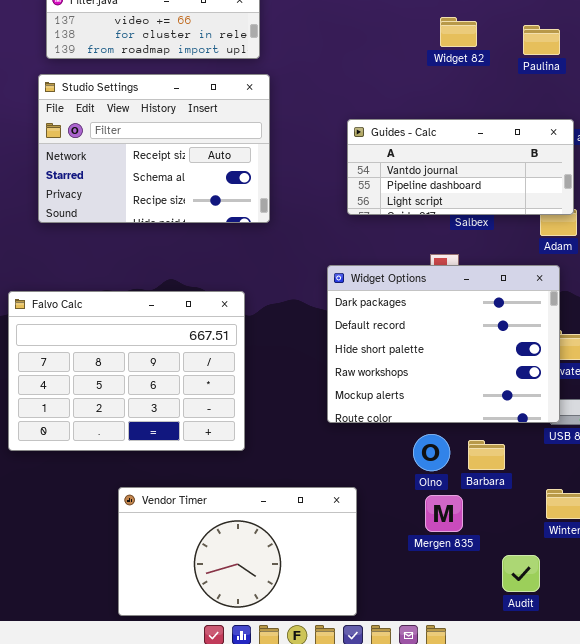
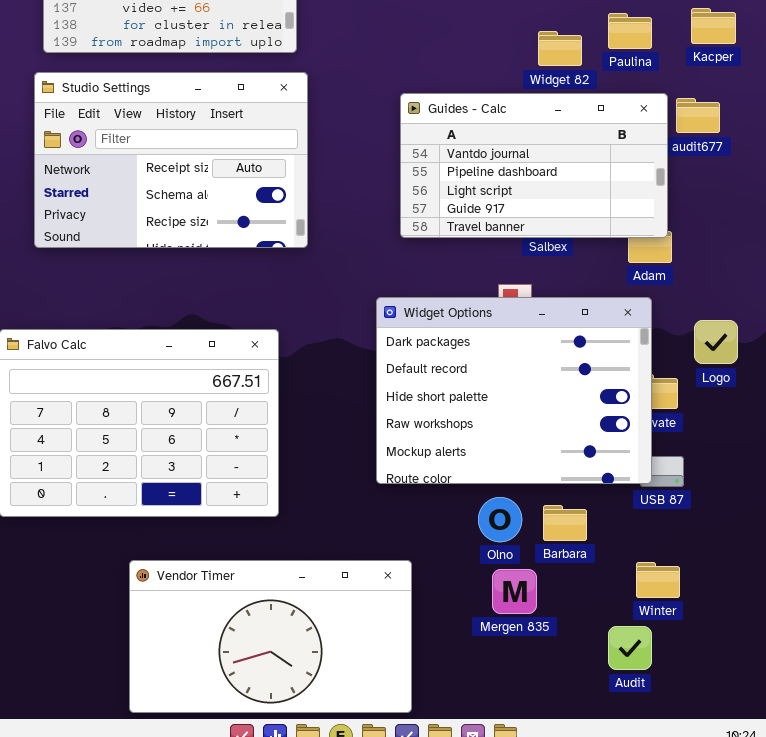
Widget 82: [440,17,477,47] -> [538,31,582,66], moved
Guides - Calc: [347,119,574,215] -> [400,93,668,238], resized
Audit: [502,555,540,592] -> [608,626,652,670], moved

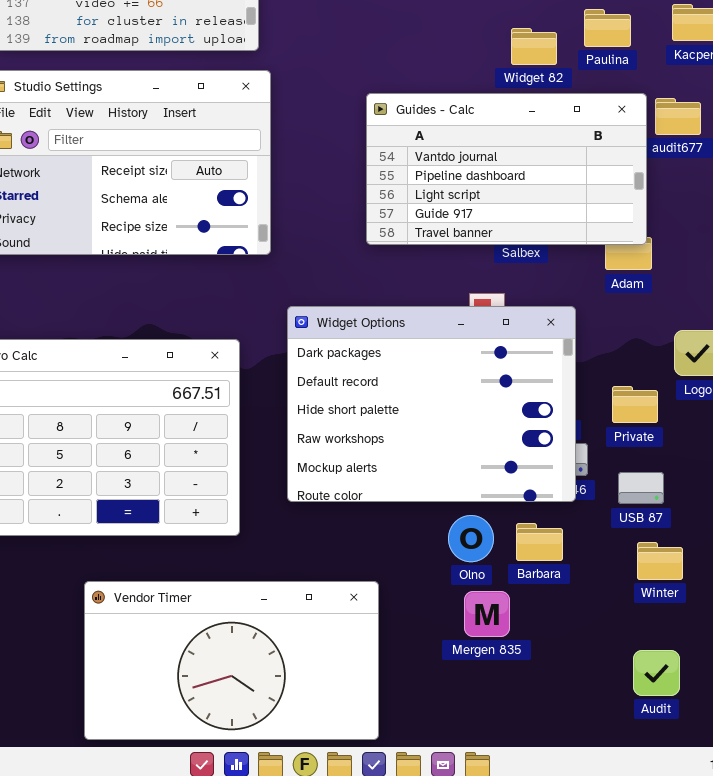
Widget Options: [376,297,652,484] -> [287,306,576,502], moved
Winter: [636,562,680,598] -> [637,542,683,580], moved
Audit: [608,626,652,670] -> [633,650,680,696], moved

